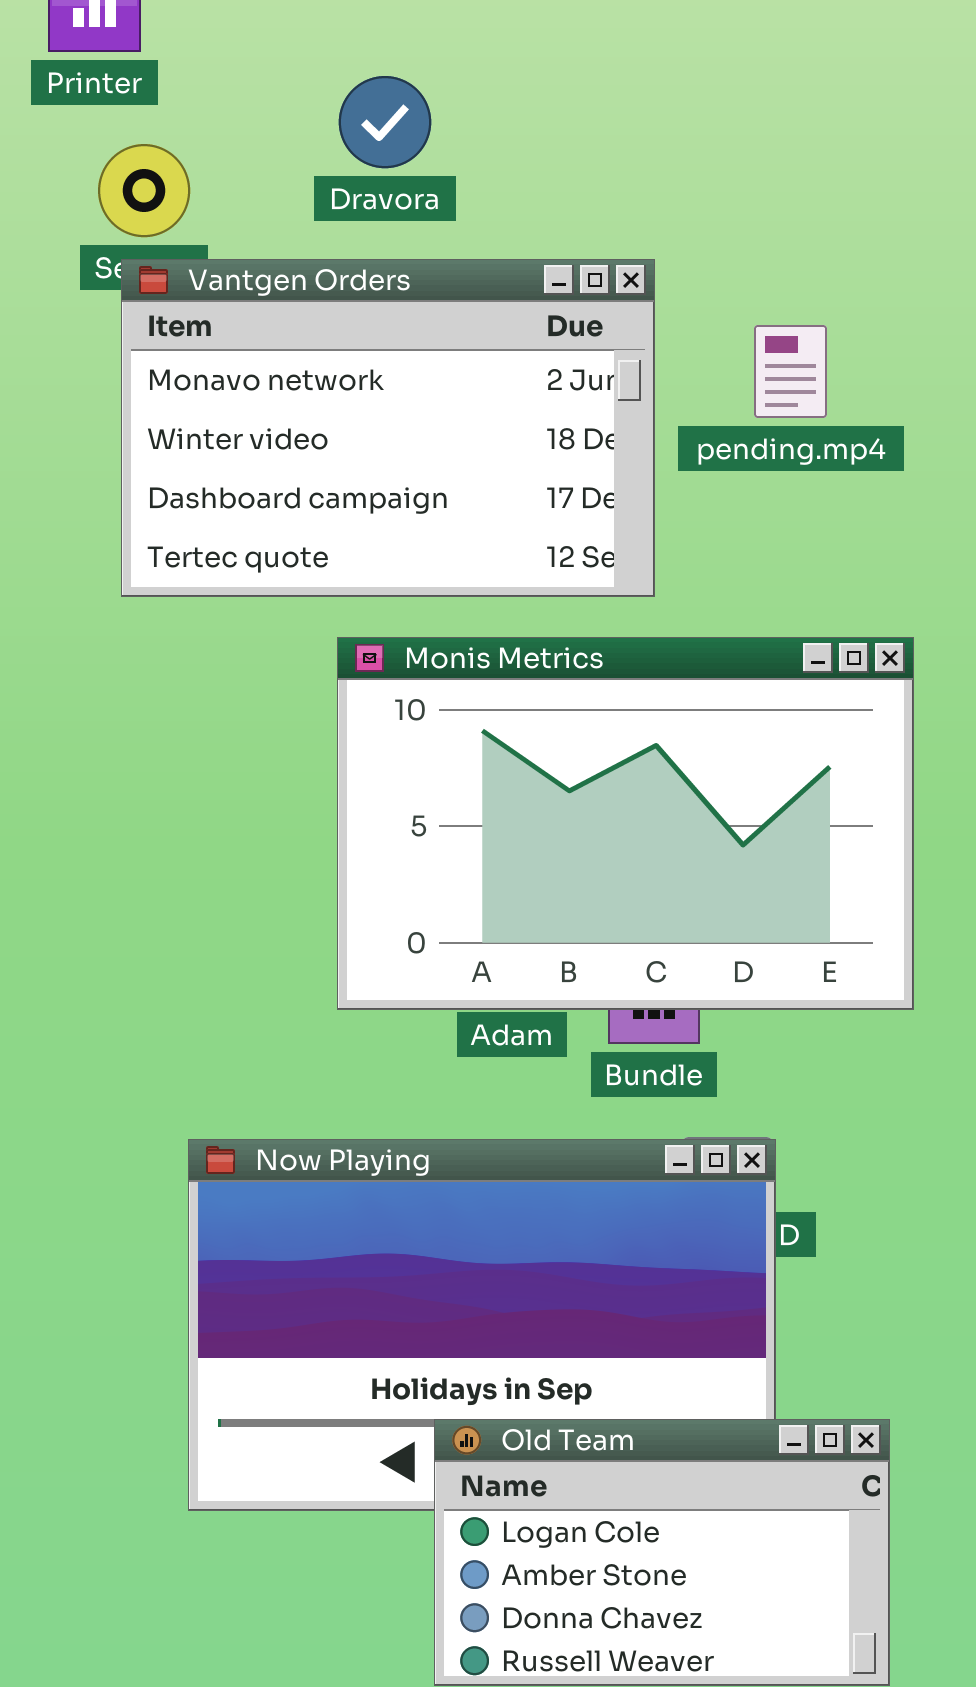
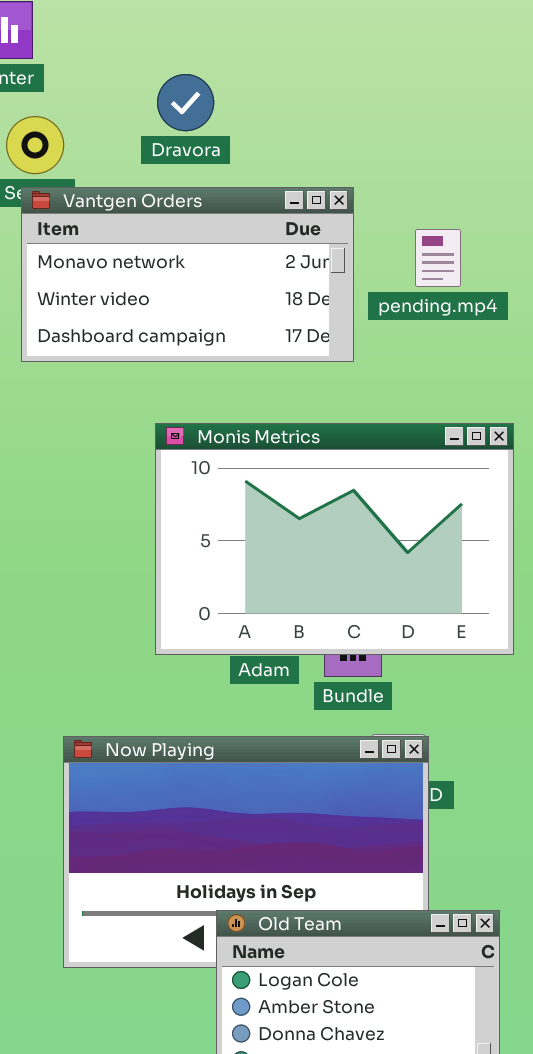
Vantgen Orders: [121,259,655,597] -> [21,187,354,362], resized

